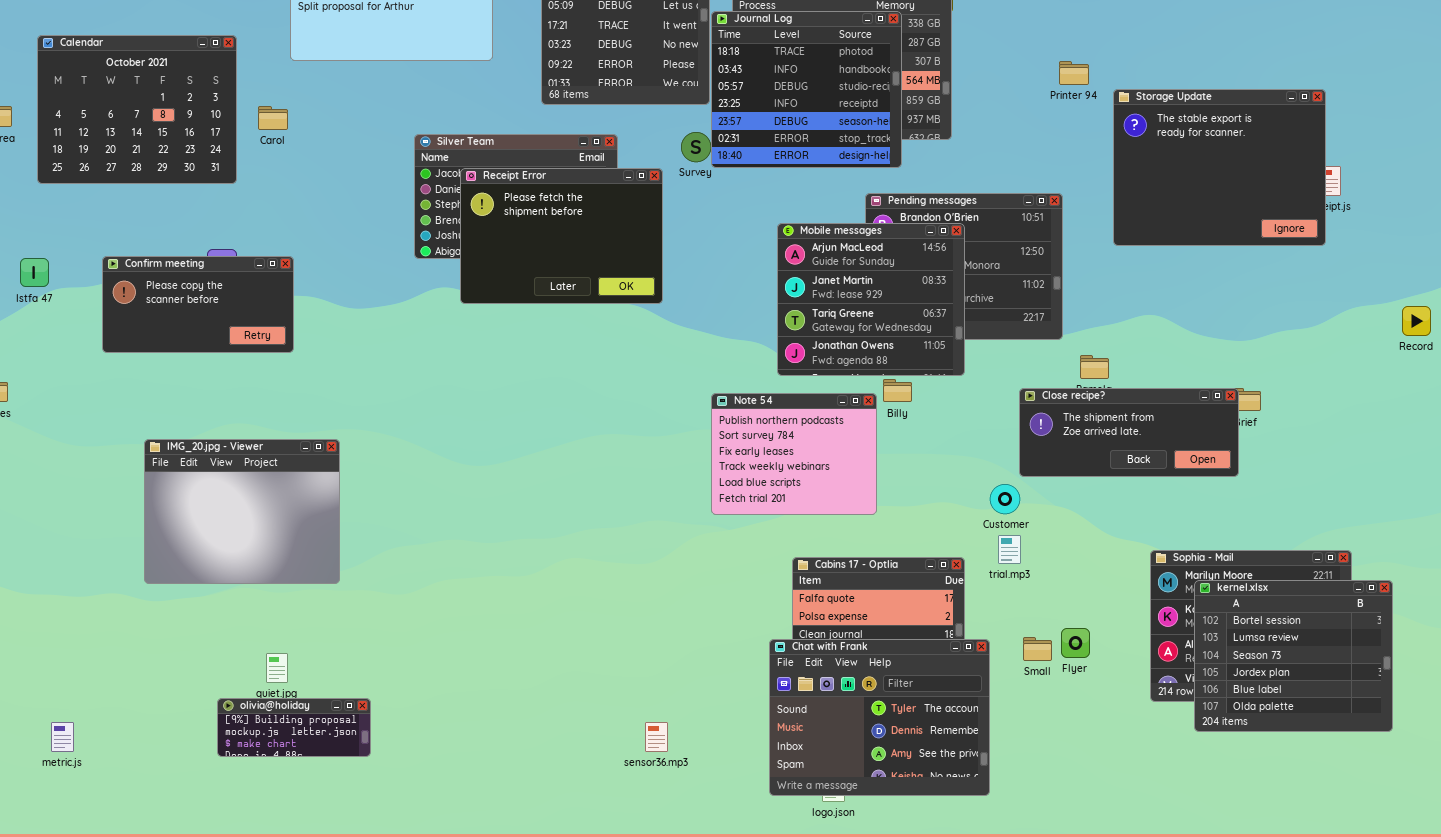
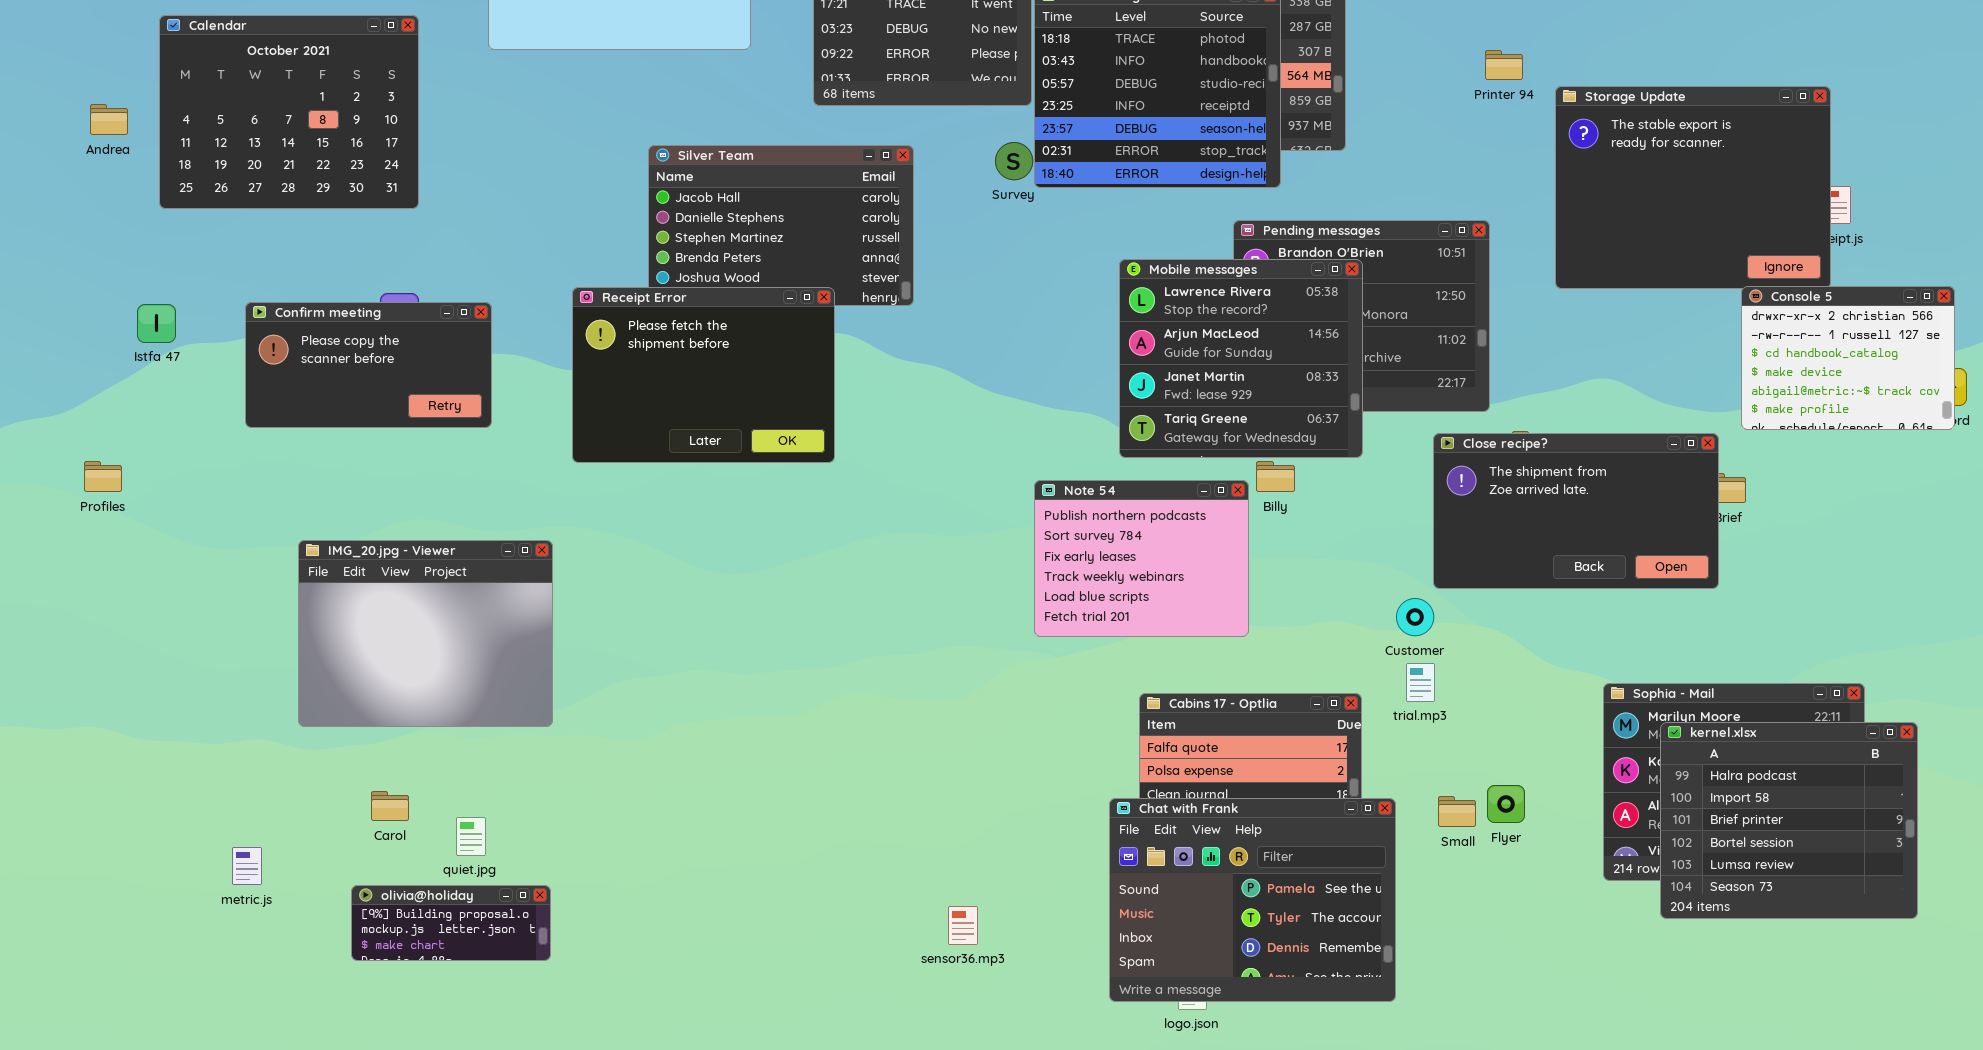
Carol: [258,106,288,130] -> [371,791,409,821], moved
Receipt Error: [460,168,663,304] -> [572,287,835,463], moved
Mobile messages: [777,223,965,376] -> [1119,259,1363,458], scrolled up 1 row
Console 5: none -> [1741,286,1955,430], opened
Close recipe?: [1019,388,1239,477] -> [1433,433,1719,589], resized
kernel.xlsx: [1194,580,1393,732] -> [1660,722,1918,919], scrolled up 3 rows
Chat with Frank: [769,639,990,796] -> [1109,798,1396,1002], scrolled up 1 row
olivia@holiday: [217,698,371,757] -> [351,885,551,961], moved
metric.js: [51,722,74,752] -> [232,847,262,885], moved

